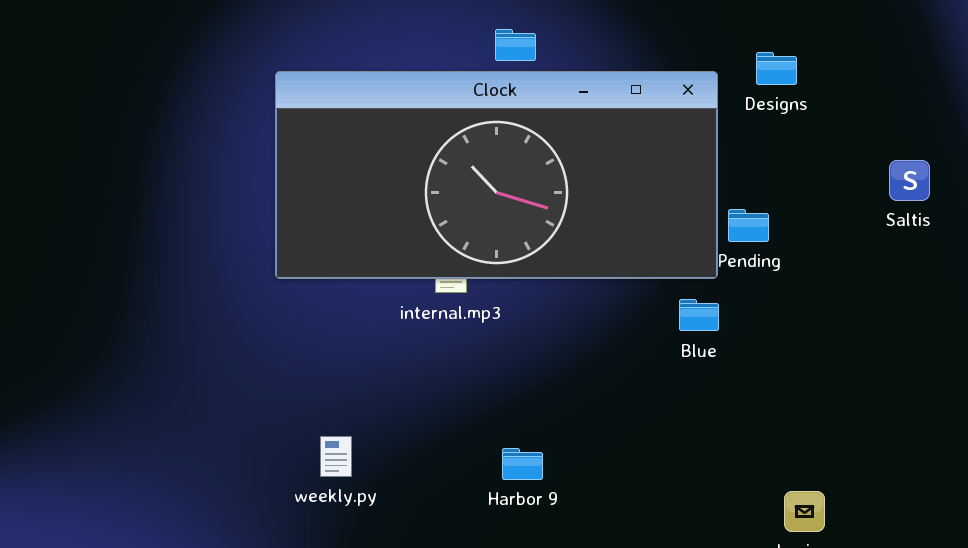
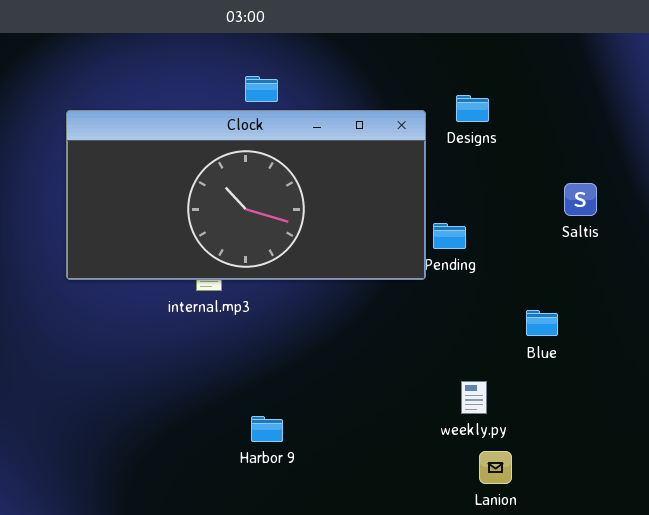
Blue: [679,299,719,331] -> [526,310,558,336], moved
weekly.py: [320,436,352,477] -> [461,381,487,414], moved

